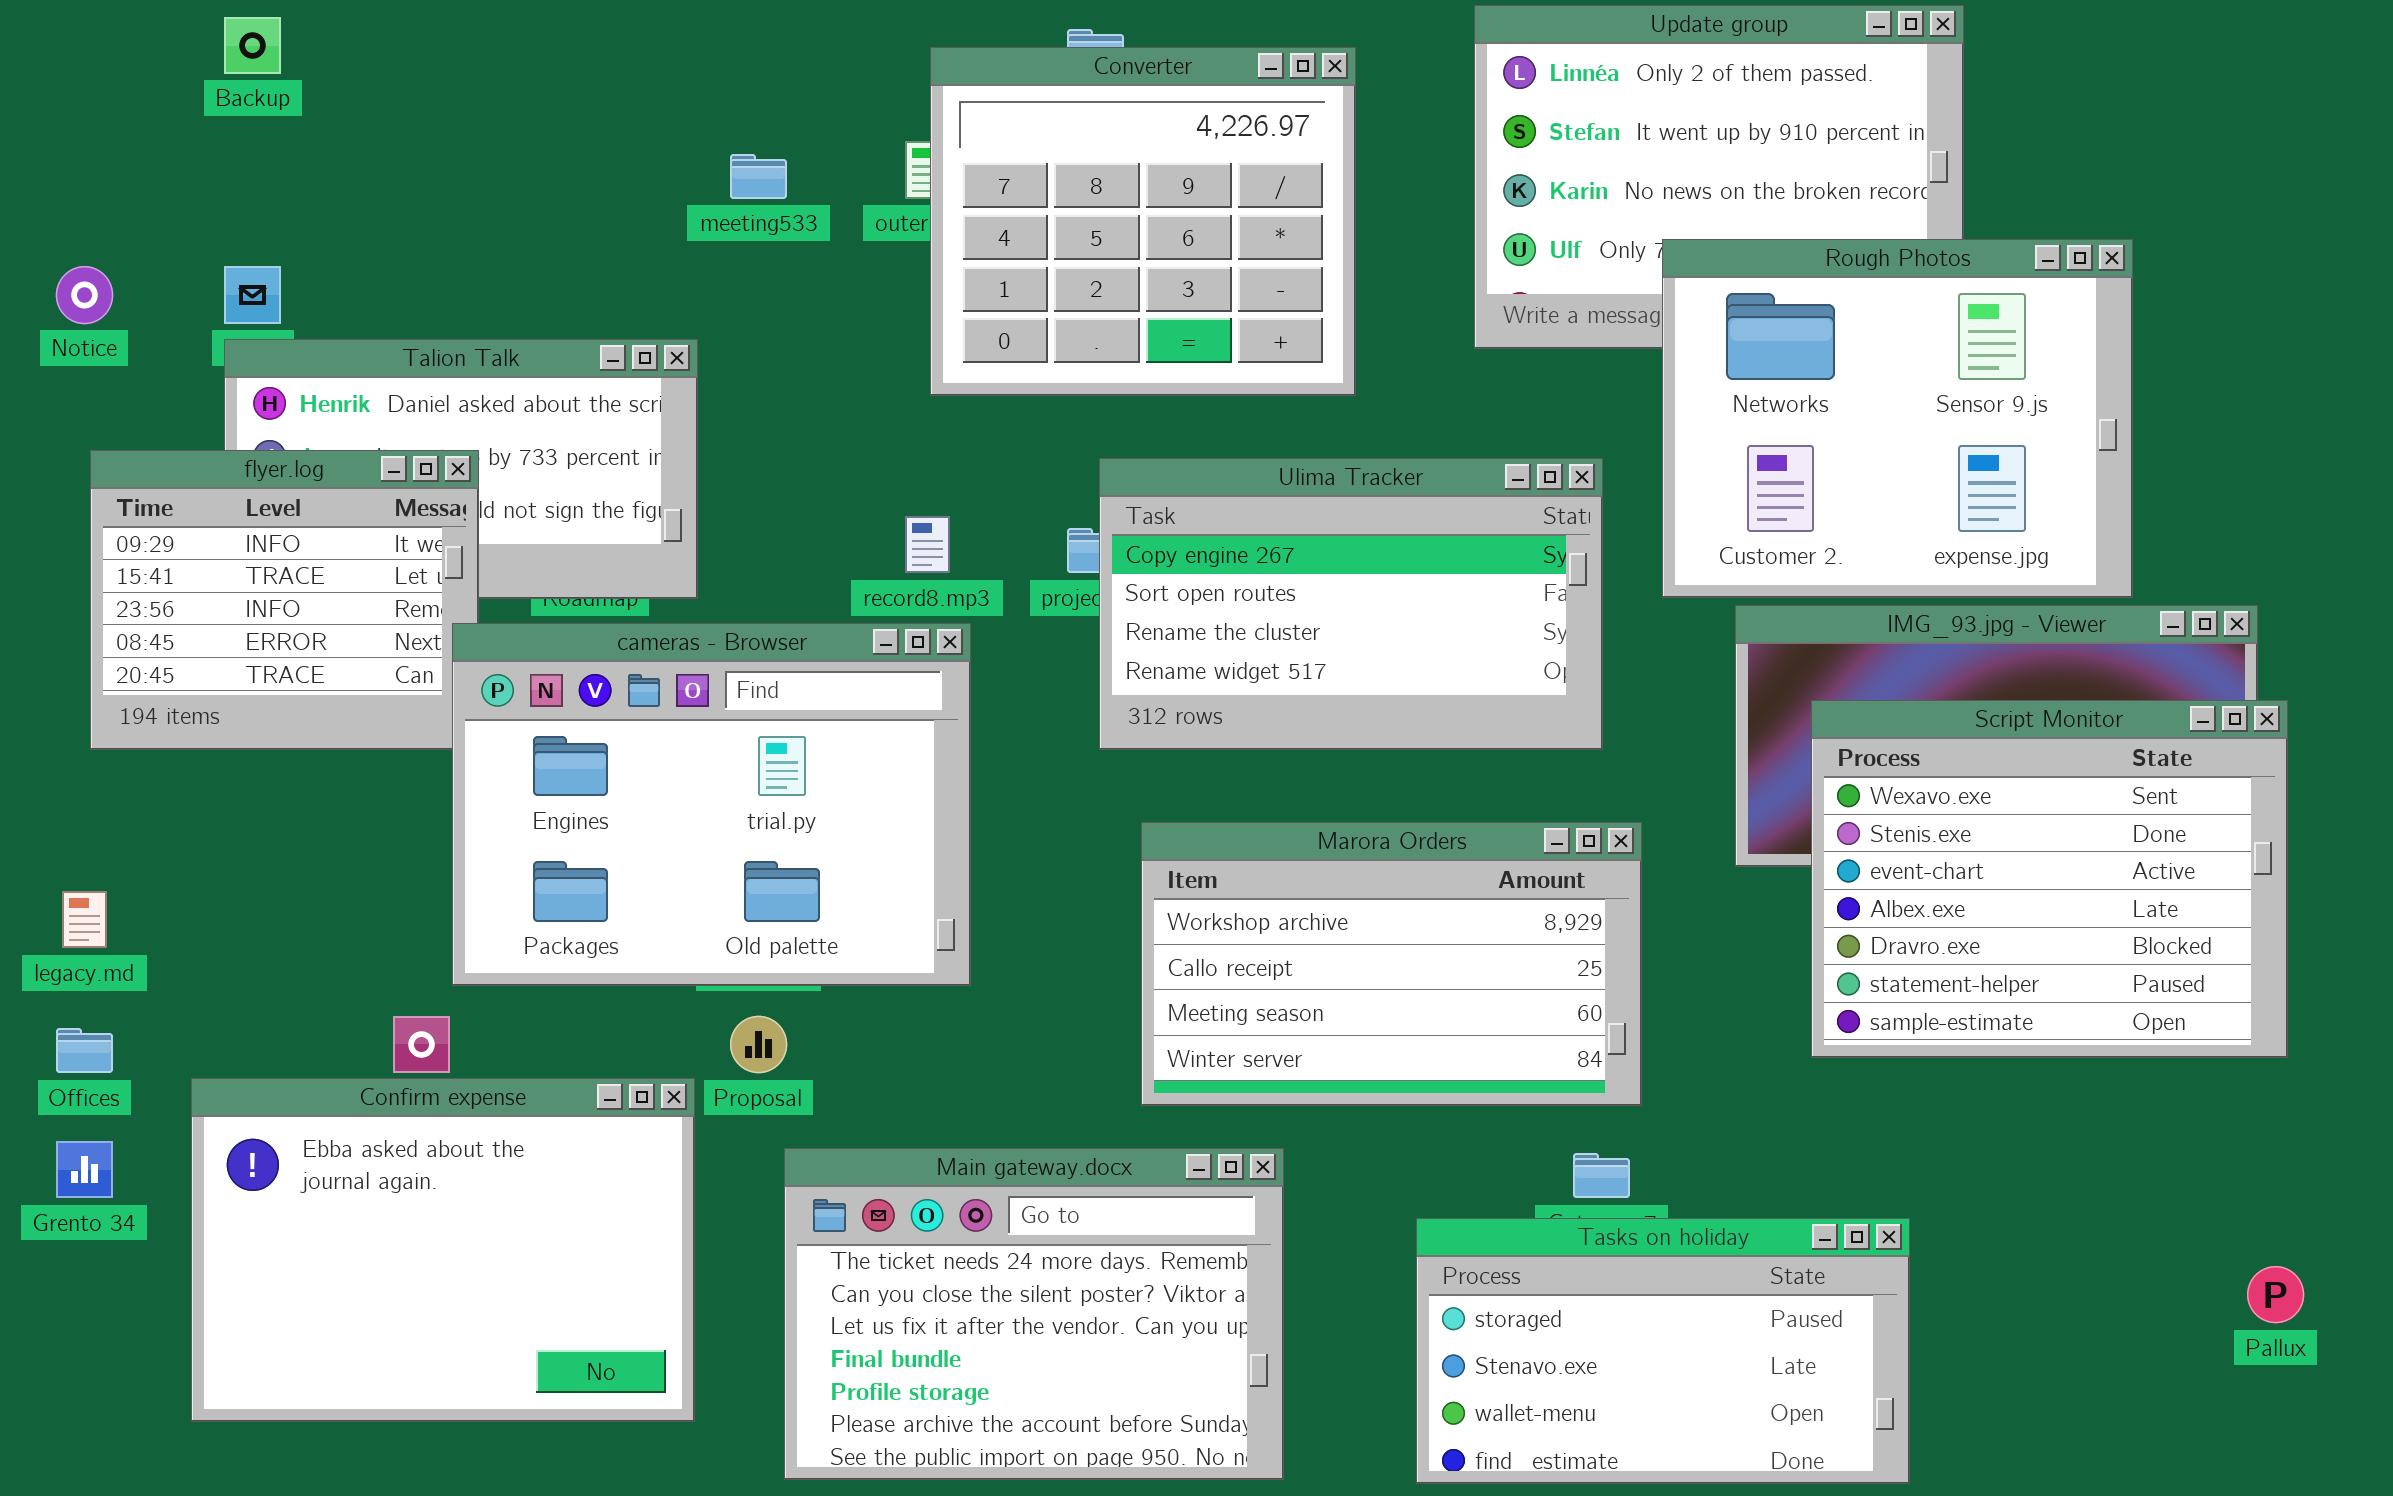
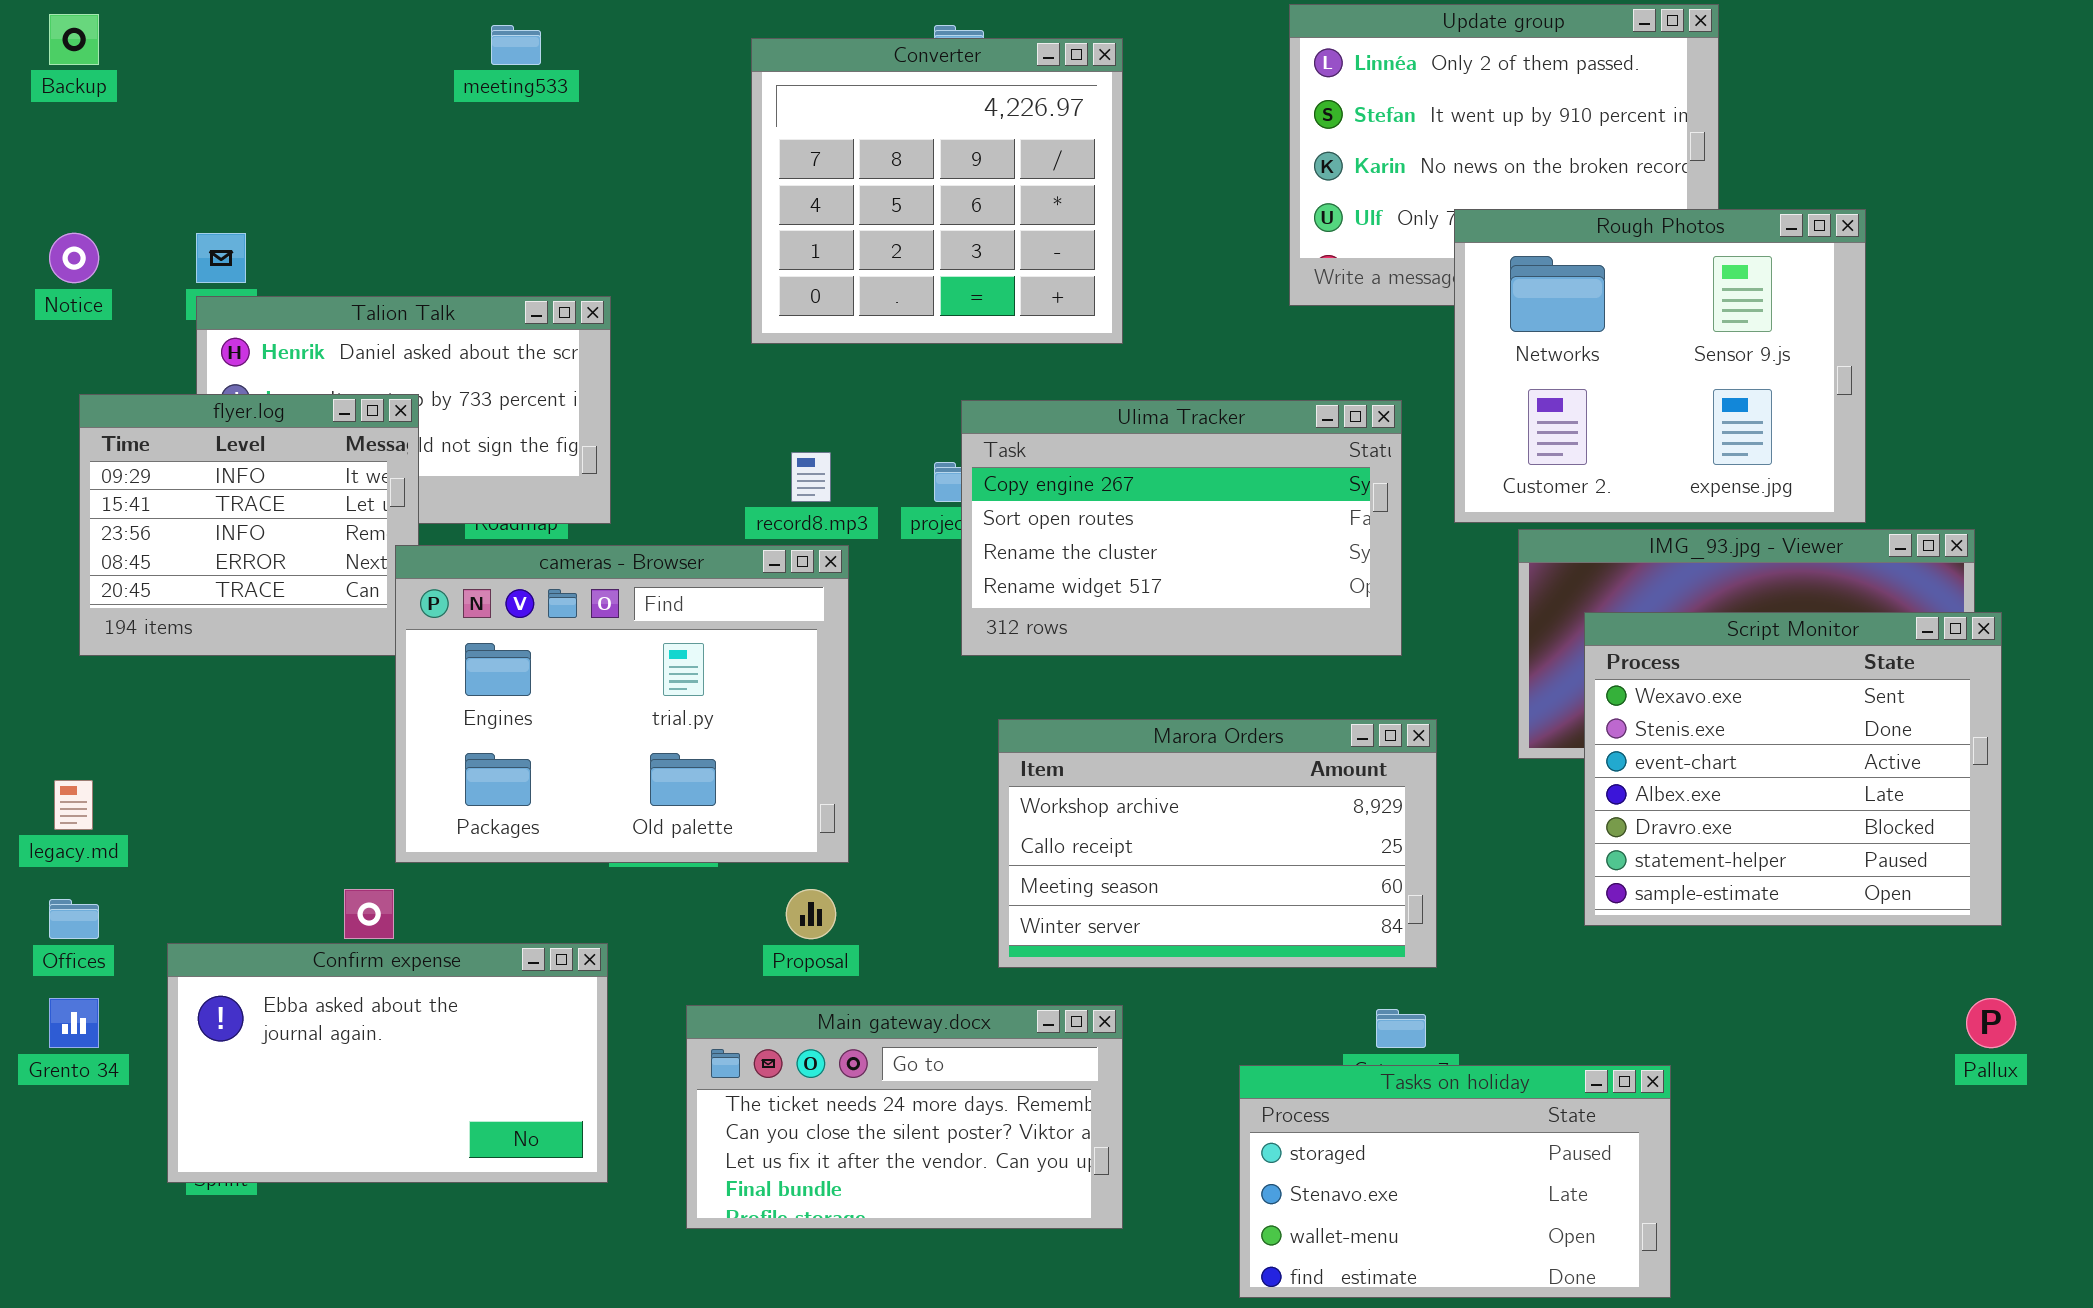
Backup: [224,17,281,74] -> [49,14,99,65], moved
Converter: [930,47,1356,396] -> [751,38,1123,344], moved
meeting533: [730,154,787,199] -> [491,25,541,65], moved
Proposal: [730,1016,787,1073] -> [786,889,836,939], moved
Confirm expense: [191,1078,695,1422] -> [167,943,608,1183], resized
Main gateway.docx: [784,1148,1284,1480] -> [686,1005,1123,1229], resized
Pallux: [2247,1266,2304,1323] -> [1966,998,2016,1048], moved

